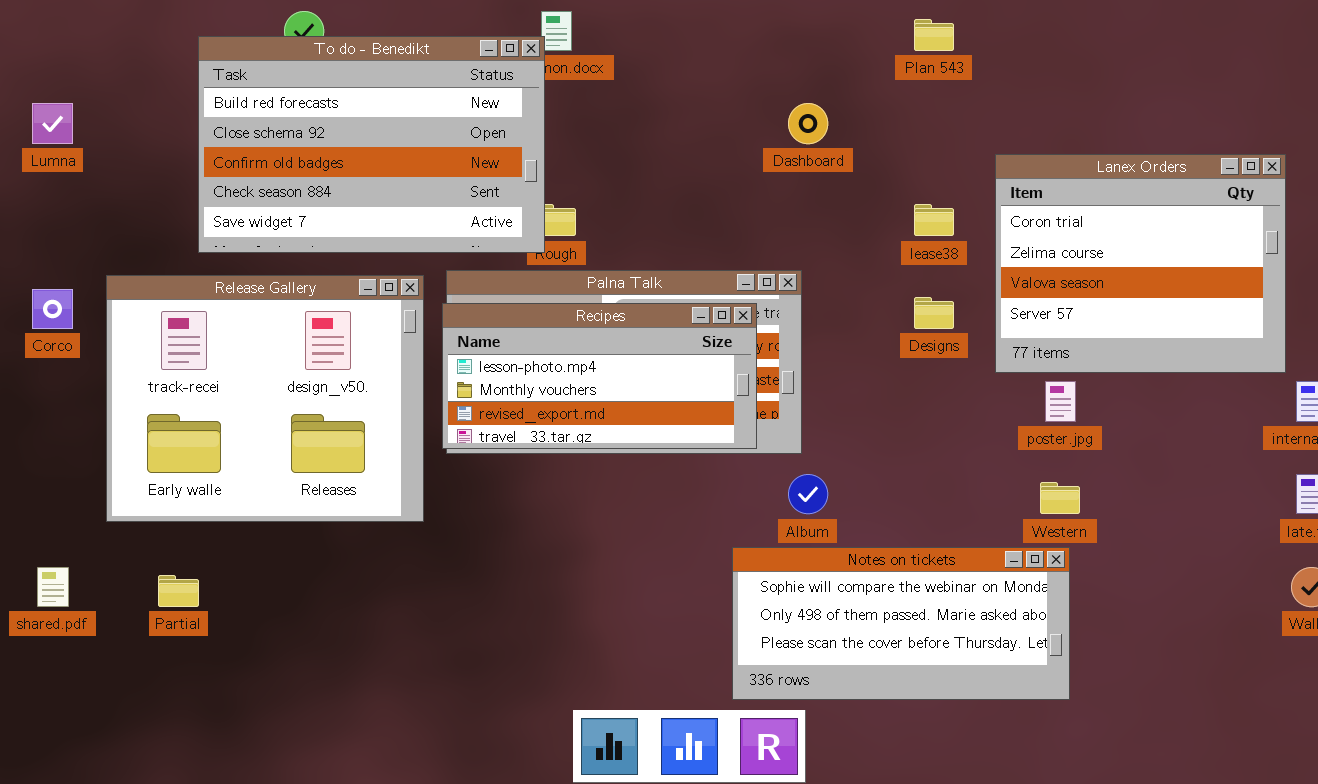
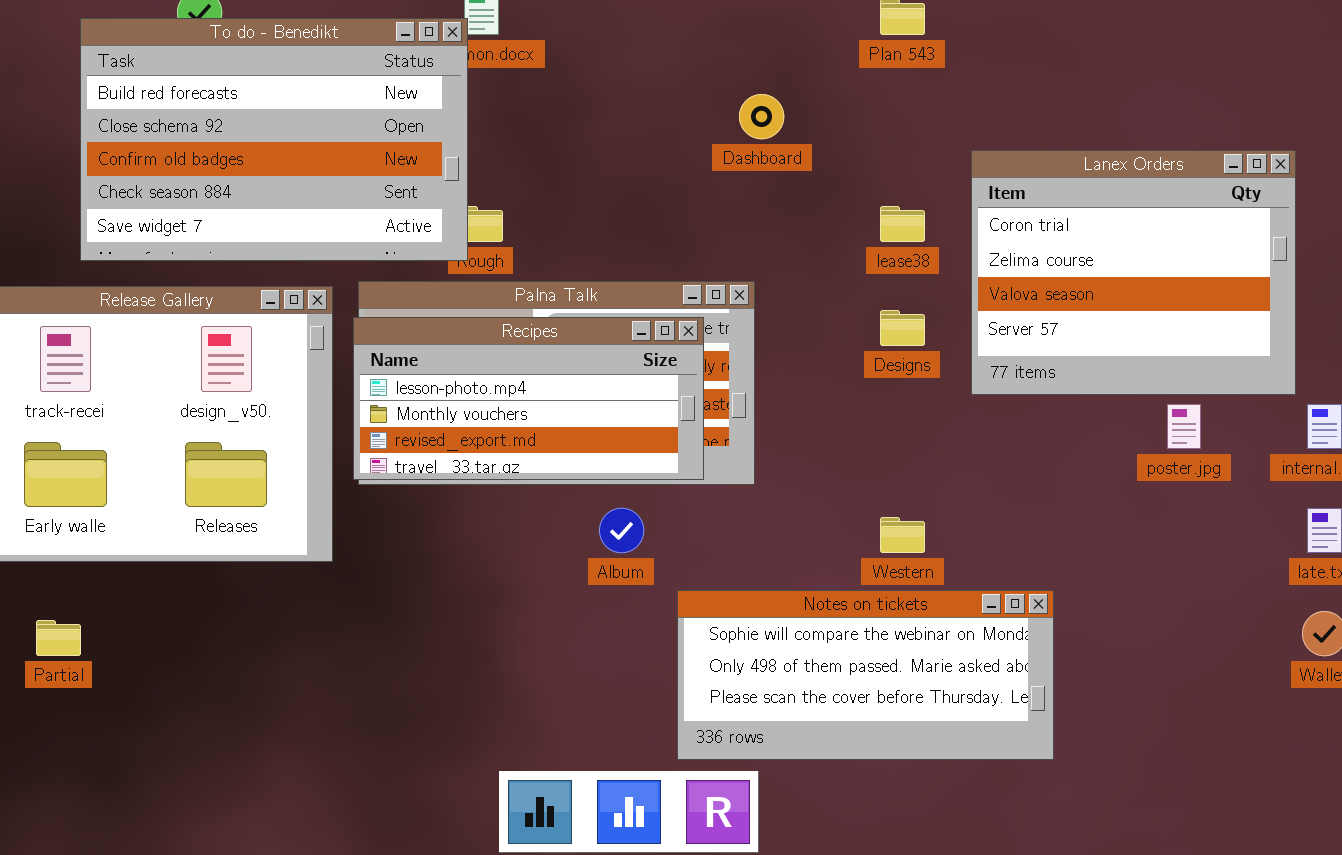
poster.jpg: [1045,381,1076,422] -> [1167,404,1201,449], moved
Album: [788,474,828,514] -> [599,508,644,553], moved
Western: [1040,482,1080,514] -> [880,517,925,553], moved

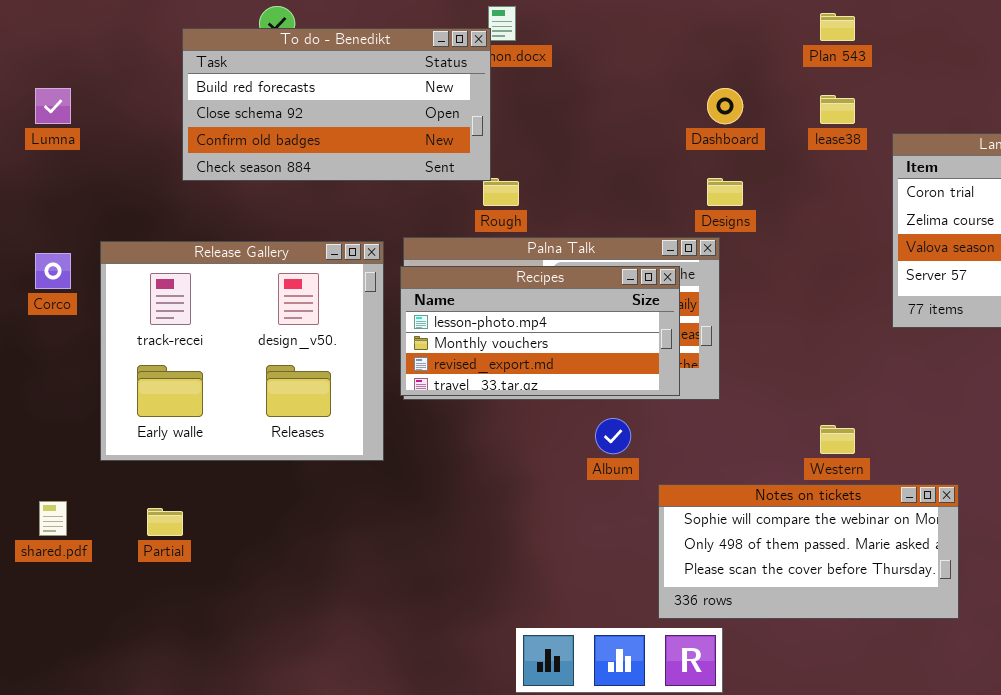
To do - Benedikt: [80,18,468,261] -> [182,28,491,181], resized
lease38: [880,206,925,242] -> [820,95,855,124], moved
Designs: [880,310,925,346] -> [707,178,743,206], moved

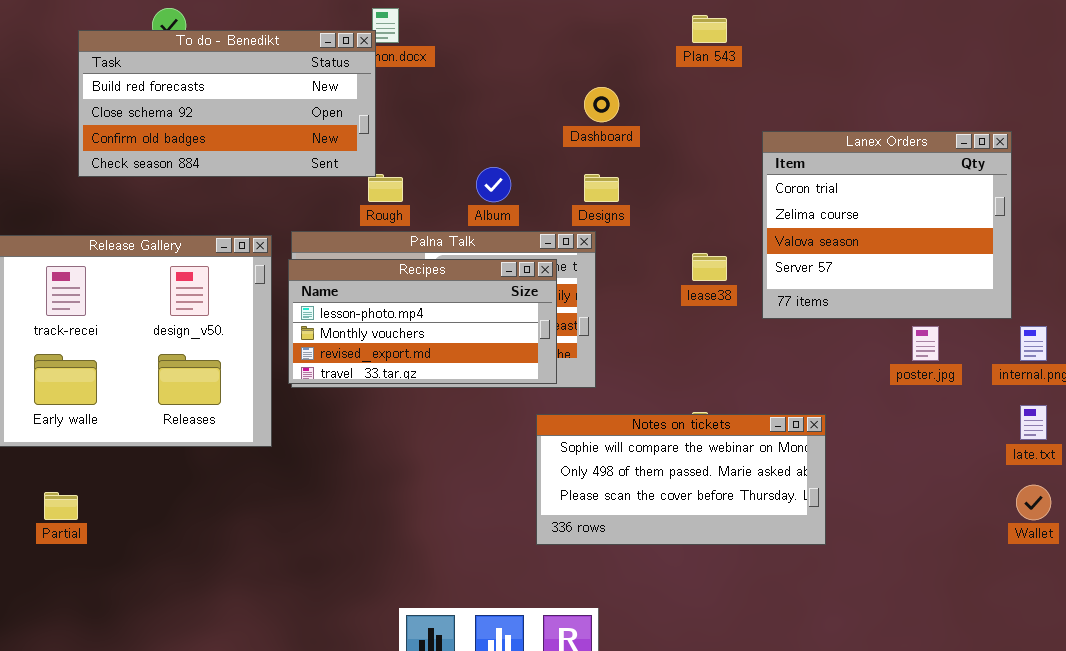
lease38: [820,95,855,124] -> [692,253,727,281], moved
Album: [595,418,631,454] -> [476,167,511,202], moved
Notes on tickets: [658,484,959,619] -> [536,414,826,545], moved

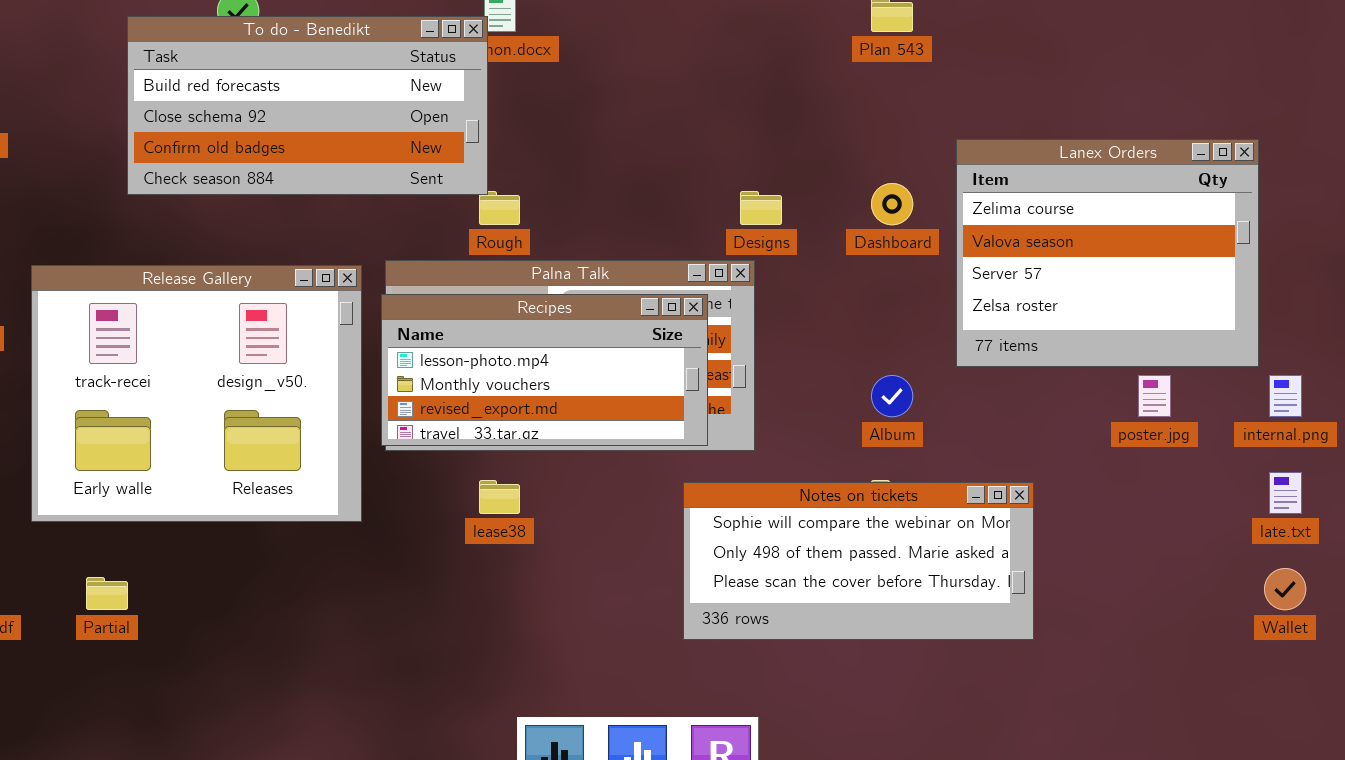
Dashboard: [584,87,619,122] -> [871,183,913,225], moved
Lanex Orders: [762,131,1012,319] -> [956,139,1259,367], scrolled down 1 row
Album: [476,167,511,202] -> [871,375,913,417], moved
lease38: [692,253,727,281] -> [479,480,520,514], moved

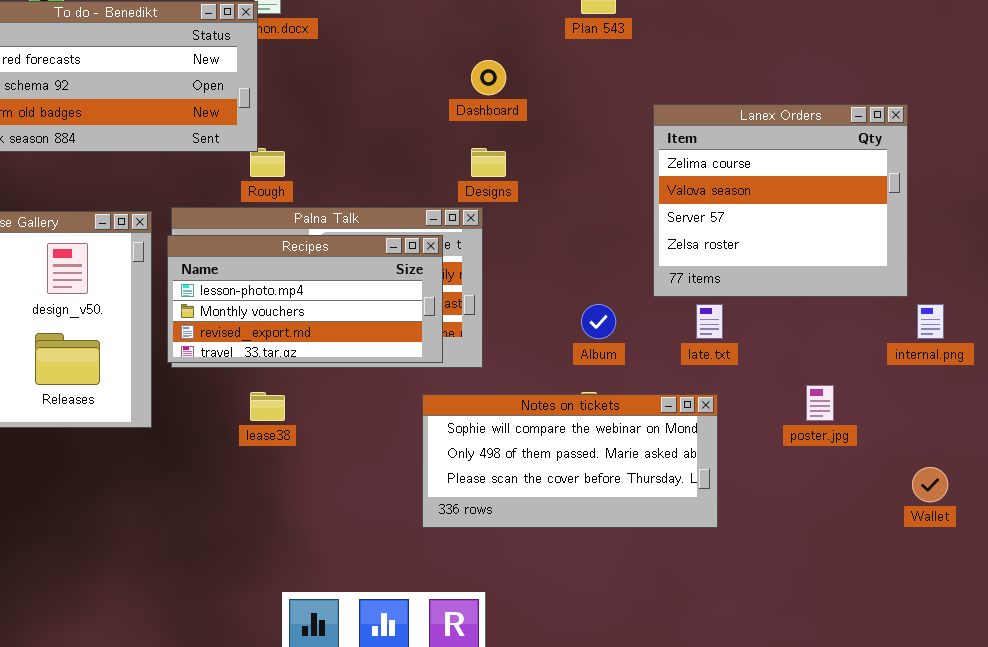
Dashboard: [871,183,913,225] -> [471,60,506,95], moved
poster.jpg: [1138,375,1171,417] -> [806,385,834,421], moved
late.txt: [1269,472,1302,514] -> [696,304,723,339], moved

